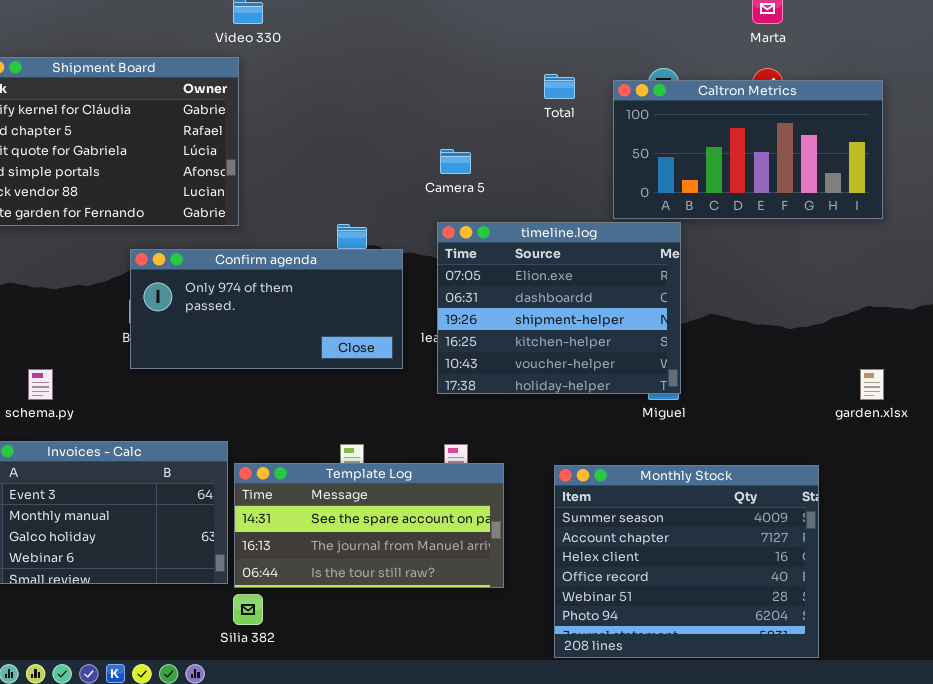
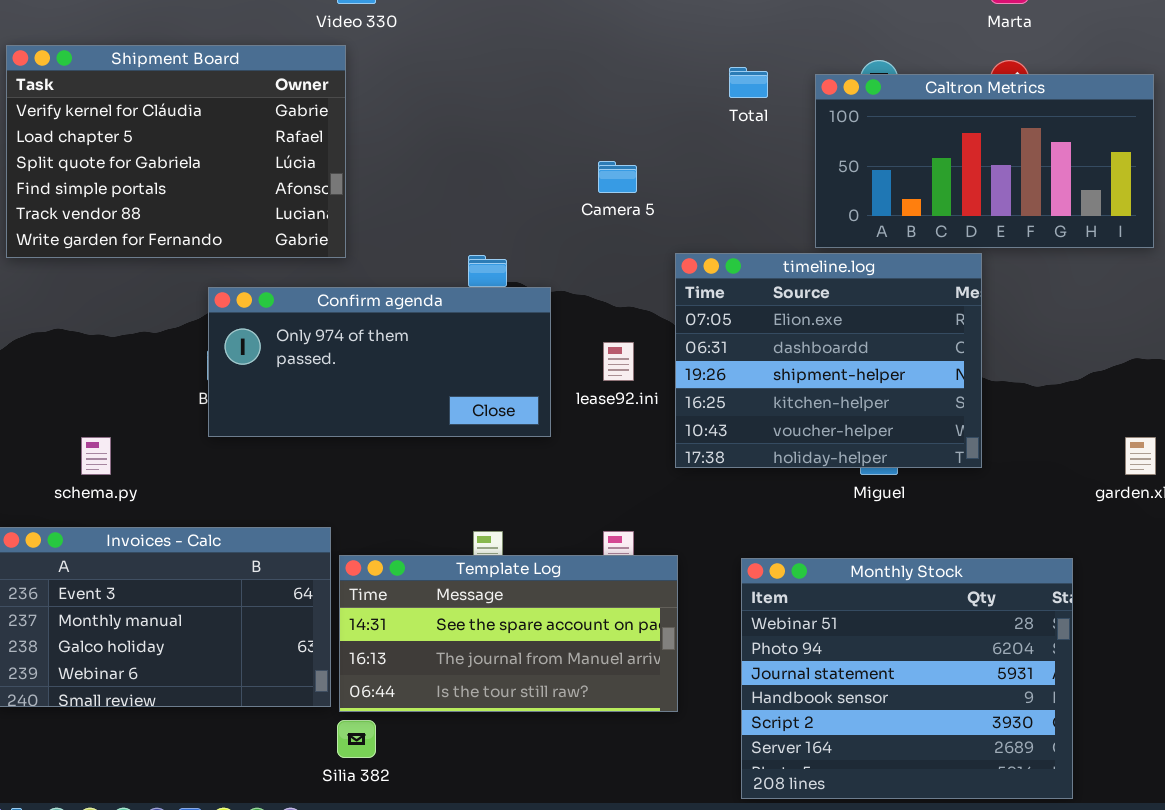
timeline.log: [437,222,681,394] -> [675,253,982,468], moved
Monthly Stock: [554,465,819,658] -> [741,558,1073,799], scrolled down 4 rows

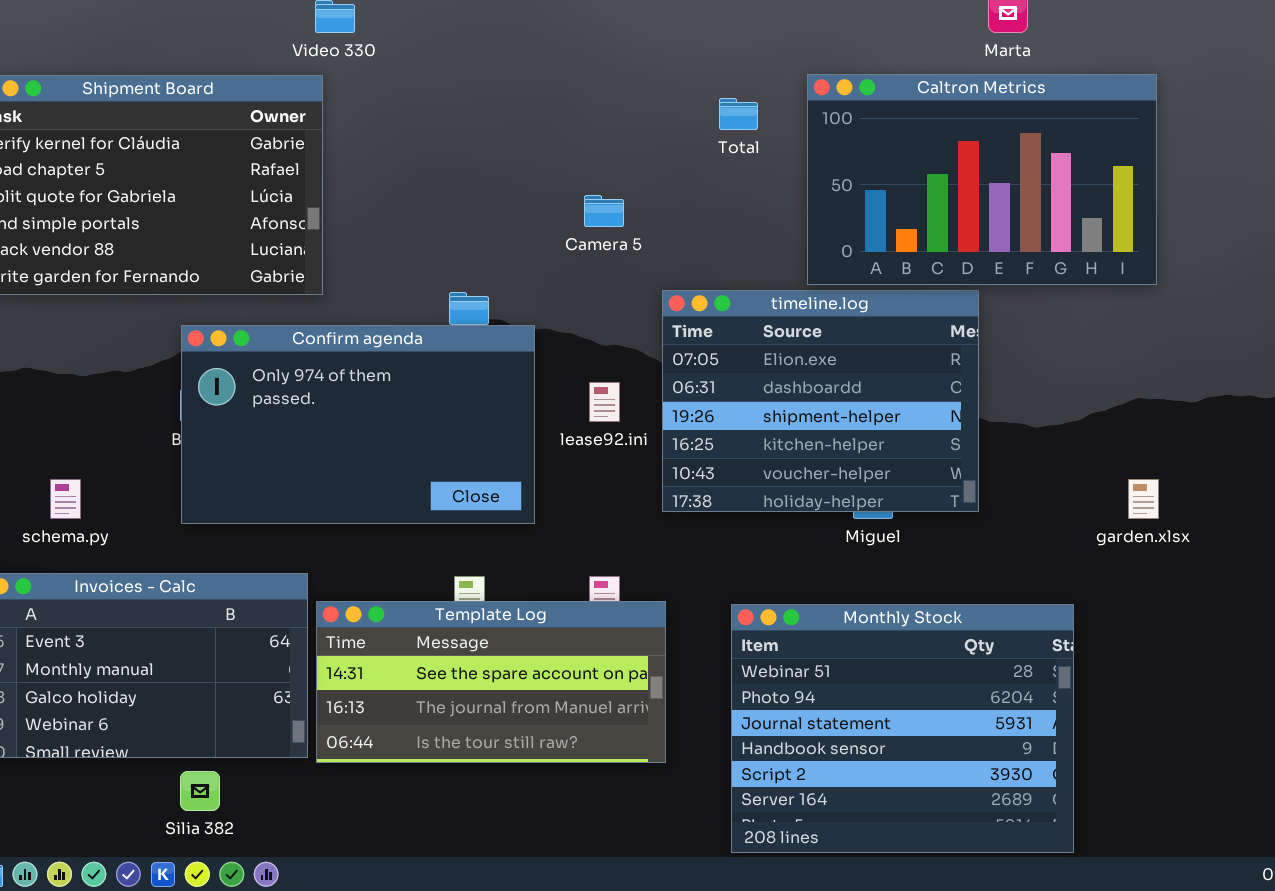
Caltron Metrics: [815,74,1154,248] -> [807,74,1157,285], resized
Confirm agenda: [208,287,551,437] -> [181,325,535,524], resized
Silia 382: [337,720,376,758] -> [180,771,220,811], moved

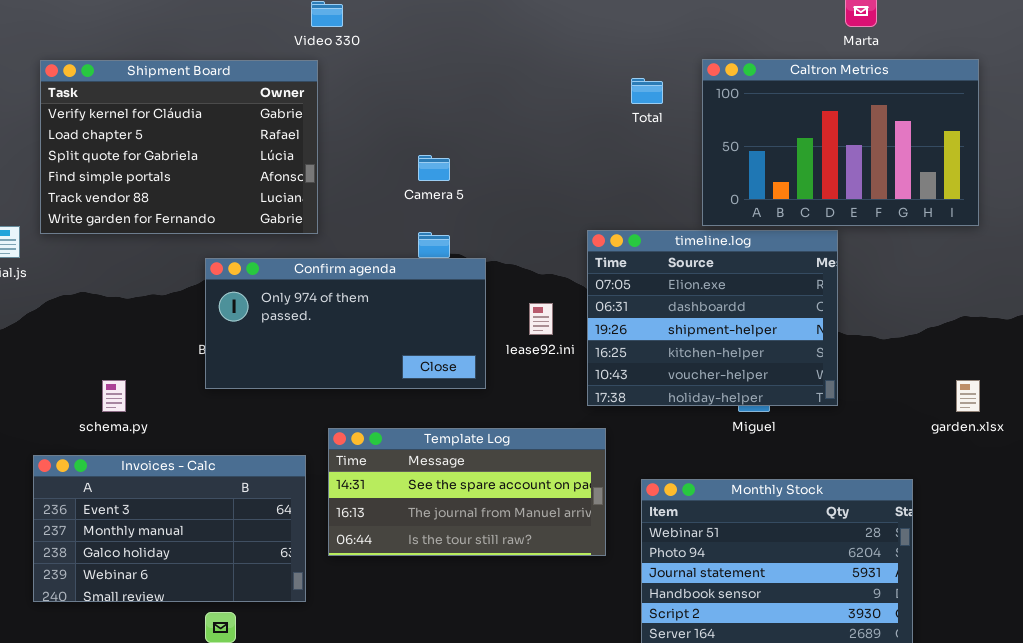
Camera 5: [584,195,624,227] -> [418,155,450,181], moved
Confirm agenda: [181,325,535,524] -> [205,258,486,389], resized
Template Log: [316,601,666,763] -> [328,428,606,556], moved

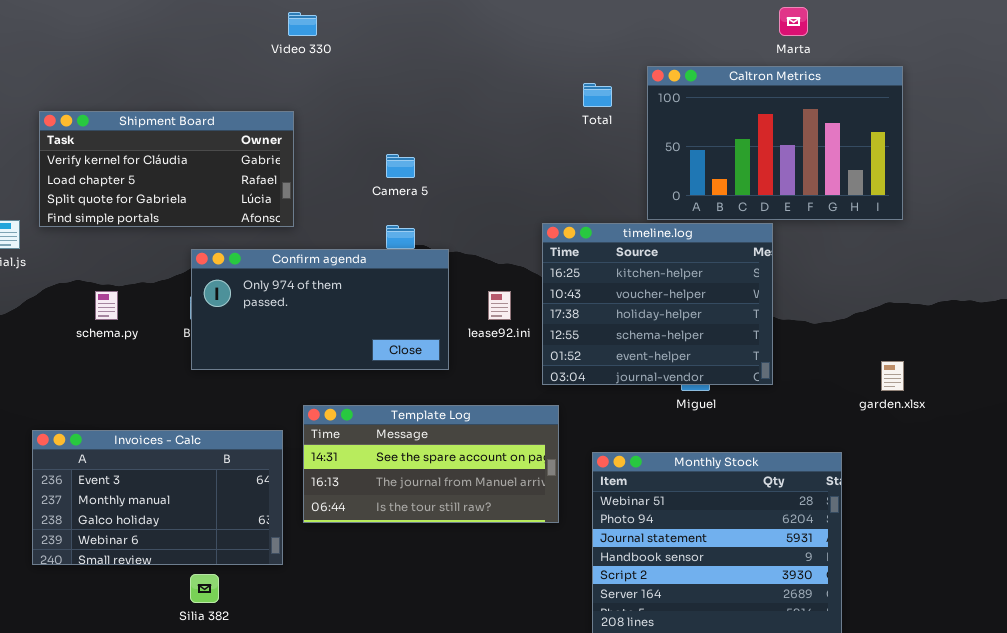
Shipment Board: [40,60,318,234] -> [39,111,294,227], resized
timeline.log: [587,230,838,406] -> [542,223,773,385], scrolled down 3 rows
schema.py: [102,380,126,412] -> [95,291,118,320], moved

